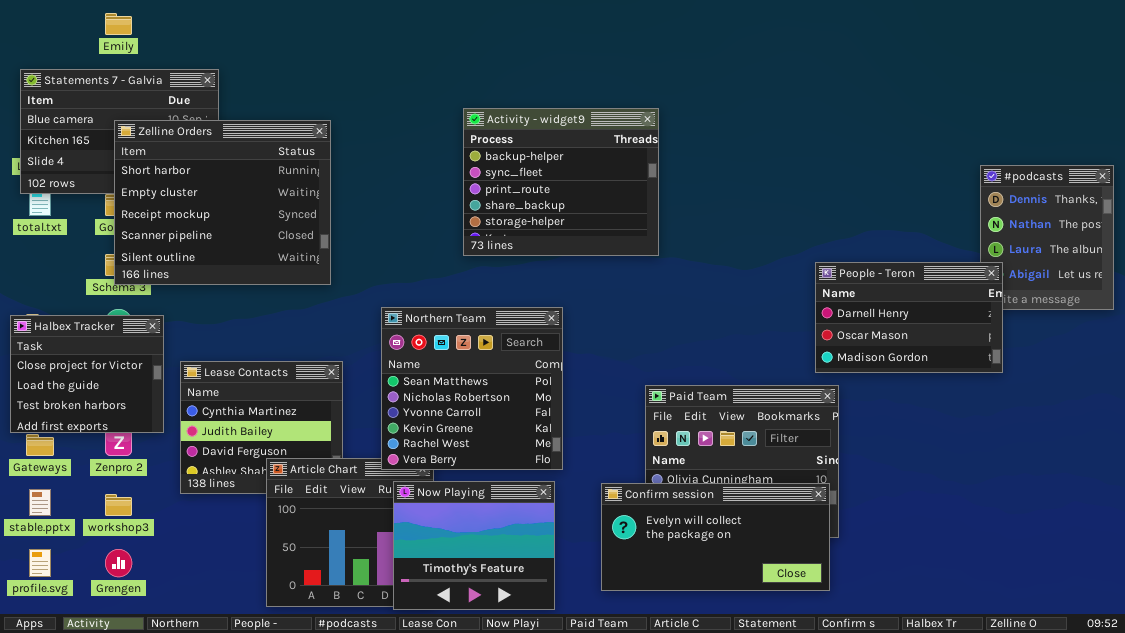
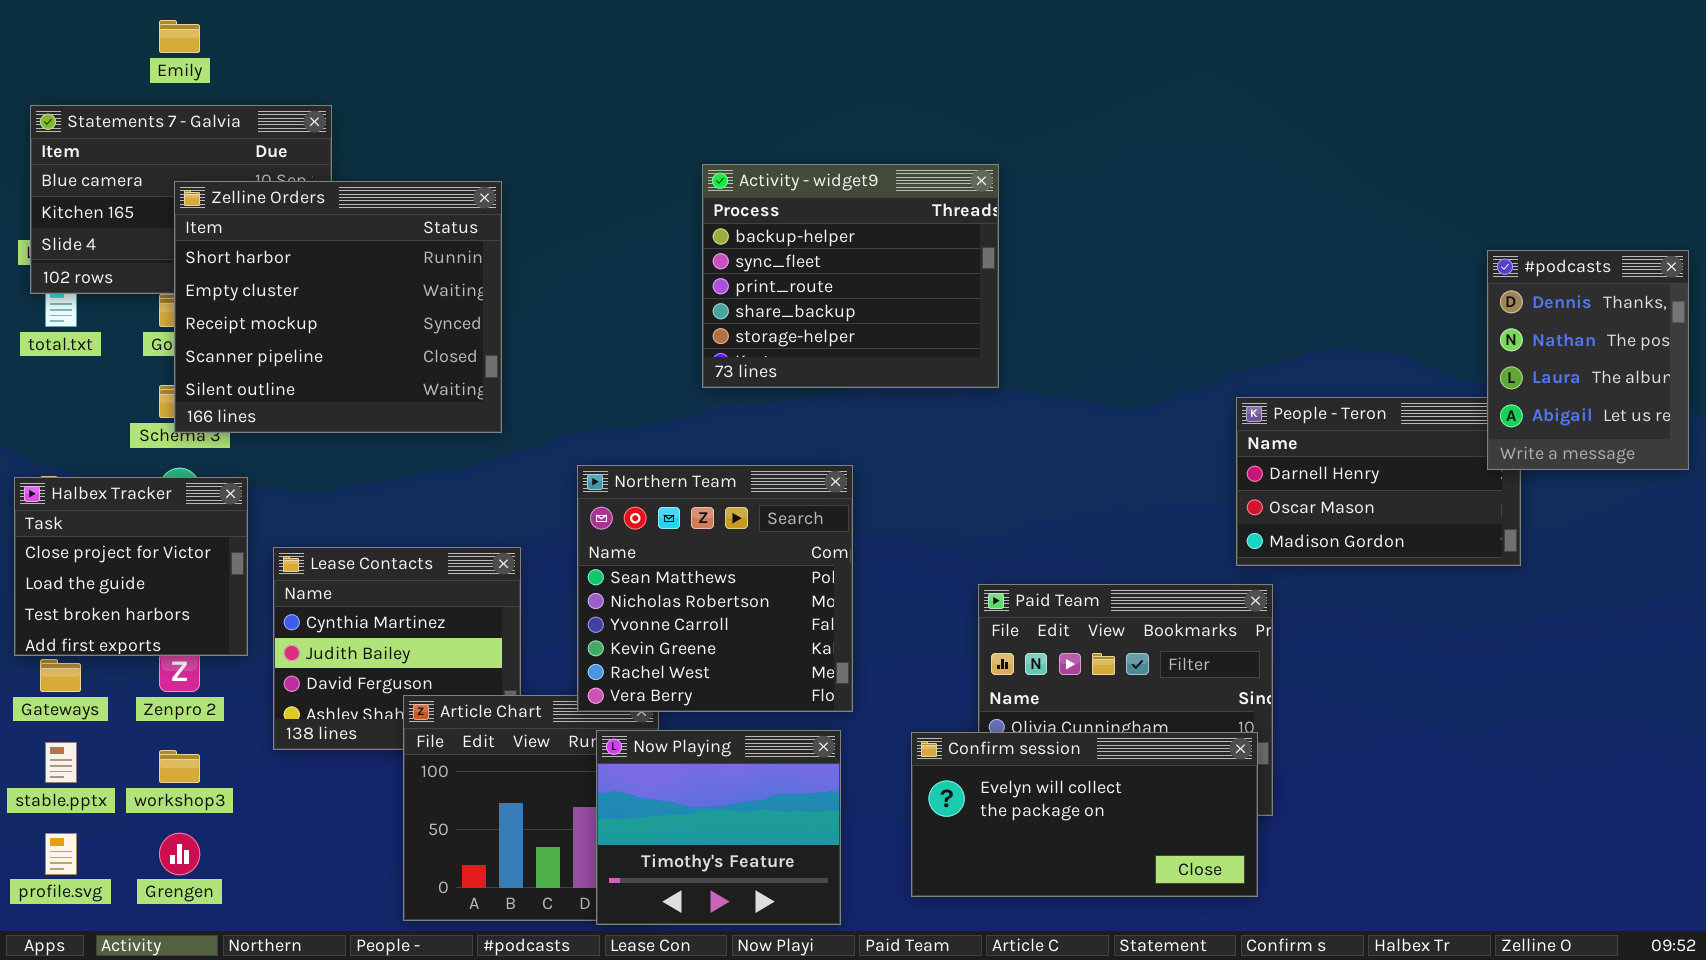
#podcasts: [980,165,1114,310] -> [1487,250,1689,470], raised

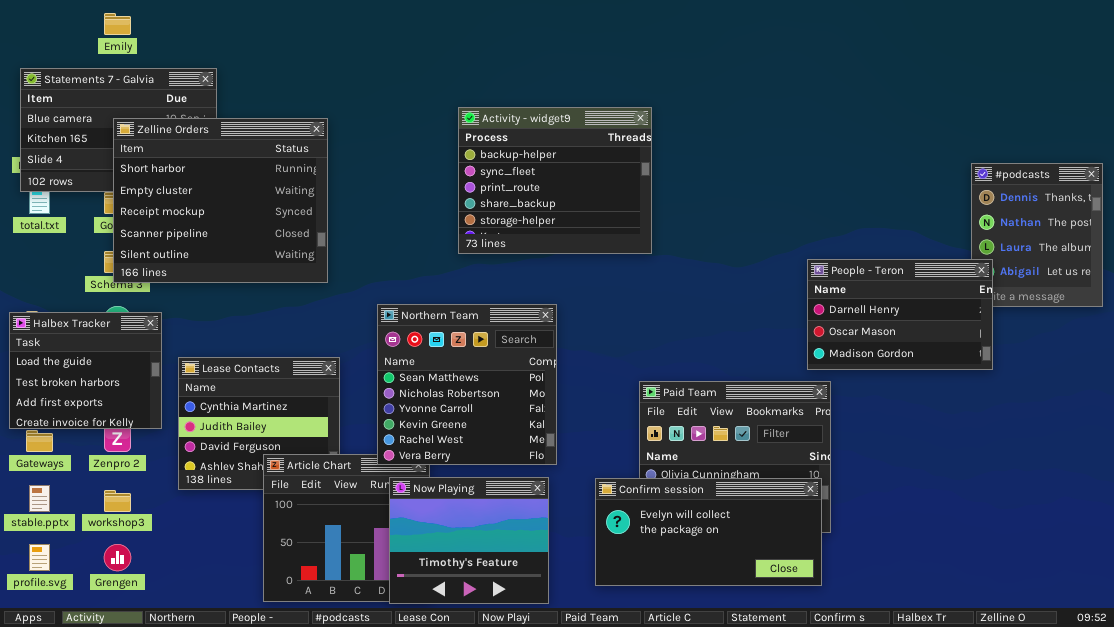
People - Teron: [1236,397,1521,566] -> [807,259,993,370], raised
Halbex Tracker: [14,477,248,656] -> [9,312,162,429], scrolled down 1 row

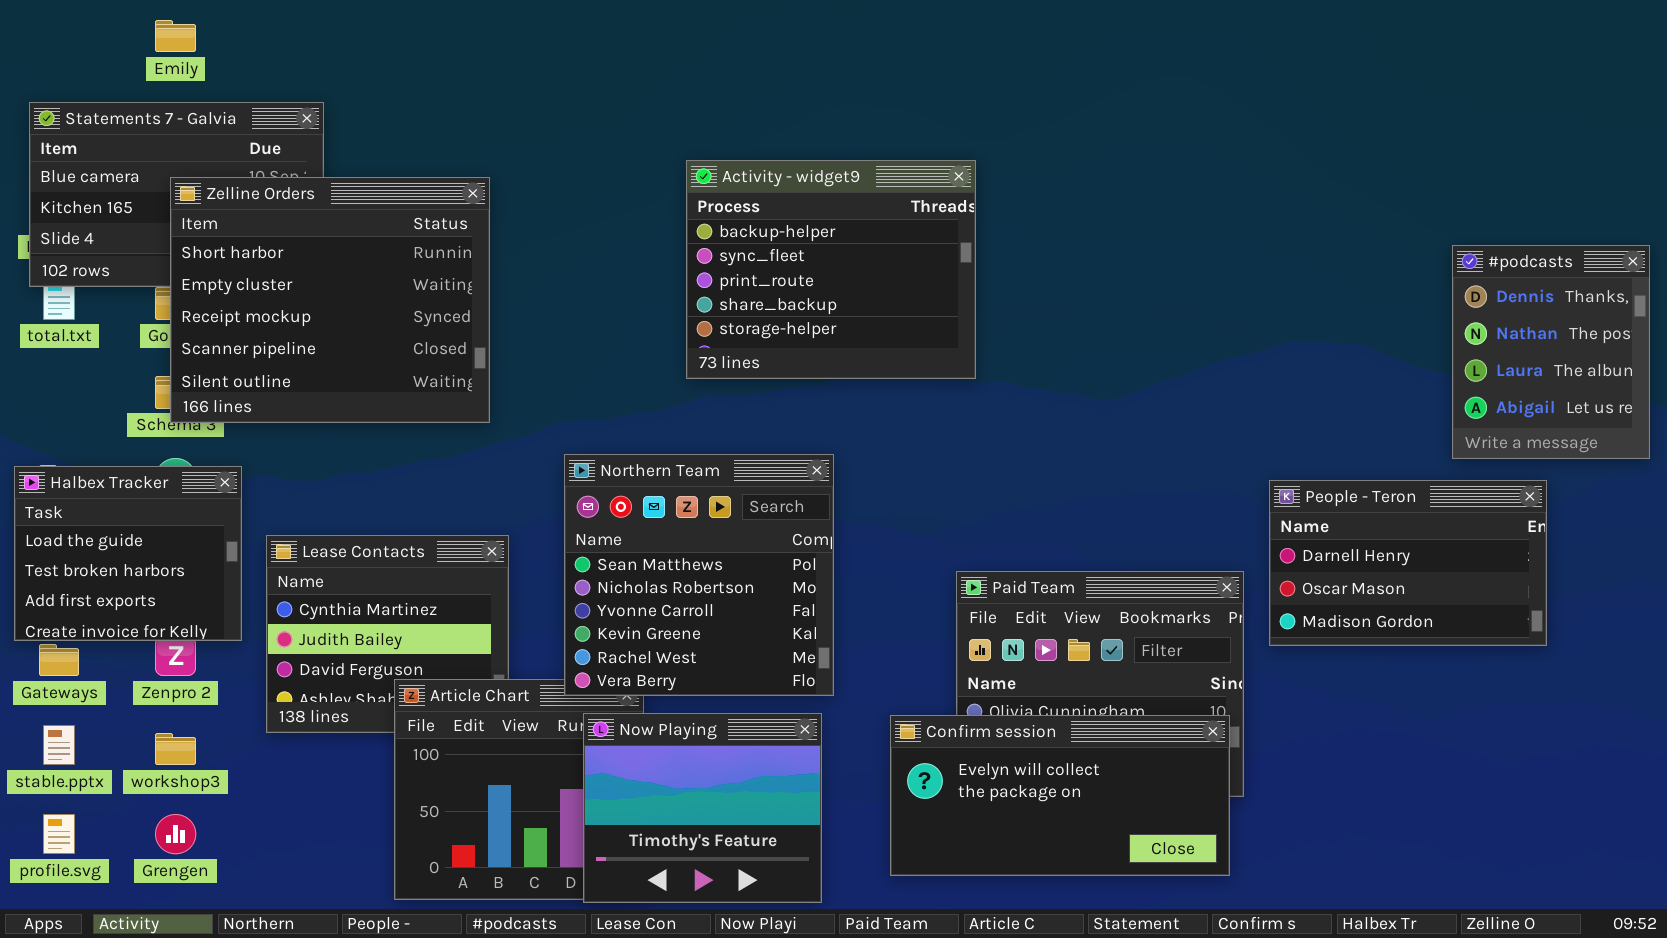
People - Teron: [807,259,993,370] -> [1269,480,1547,646], moved

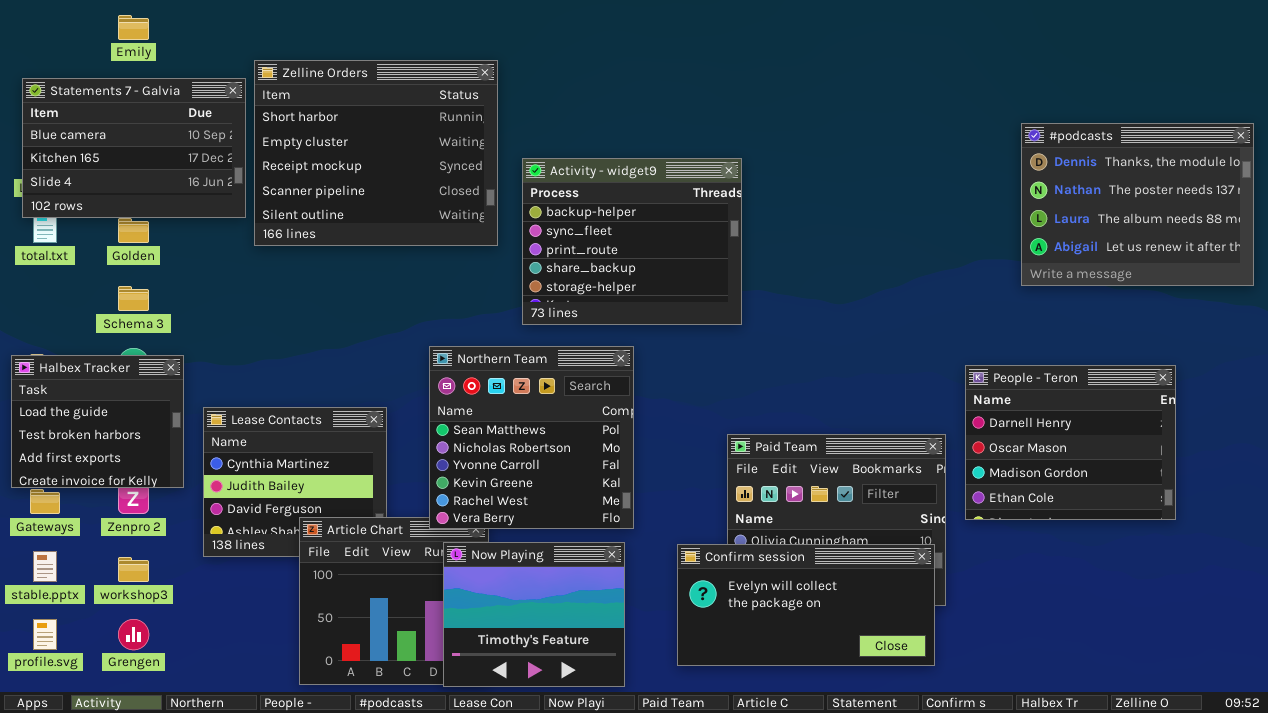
Activity - widget9: [686,160,976,379] -> [522,158,742,325], moved
Zelline Orders: [170,177,490,423] -> [254,60,498,246], moved
#podcasts: [1452,245,1650,459] -> [1021,123,1254,286], moved, resized
People - Teron: [1269,480,1547,646] -> [965,365,1176,520], resized

